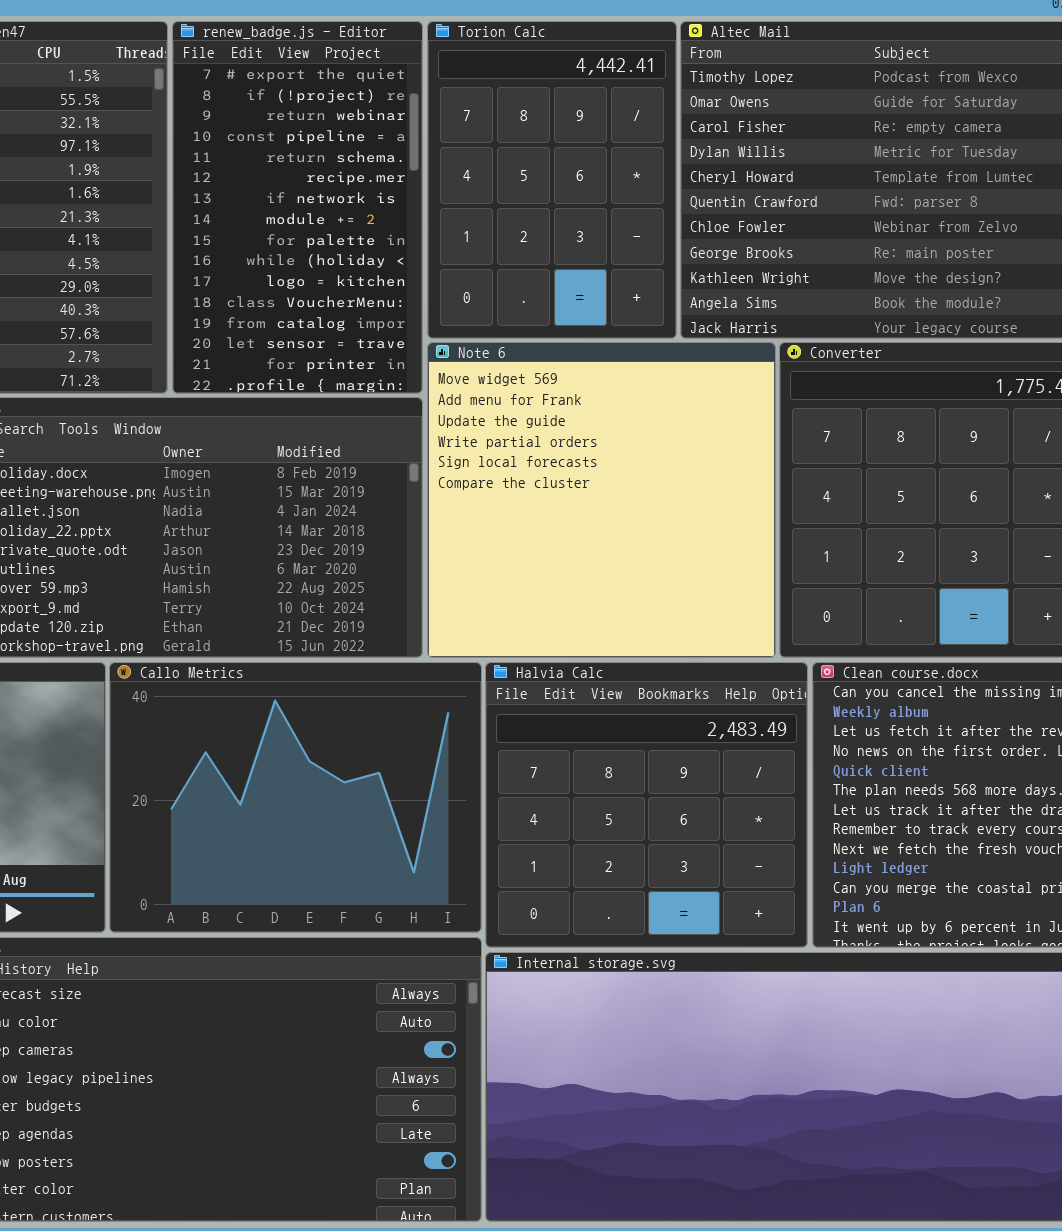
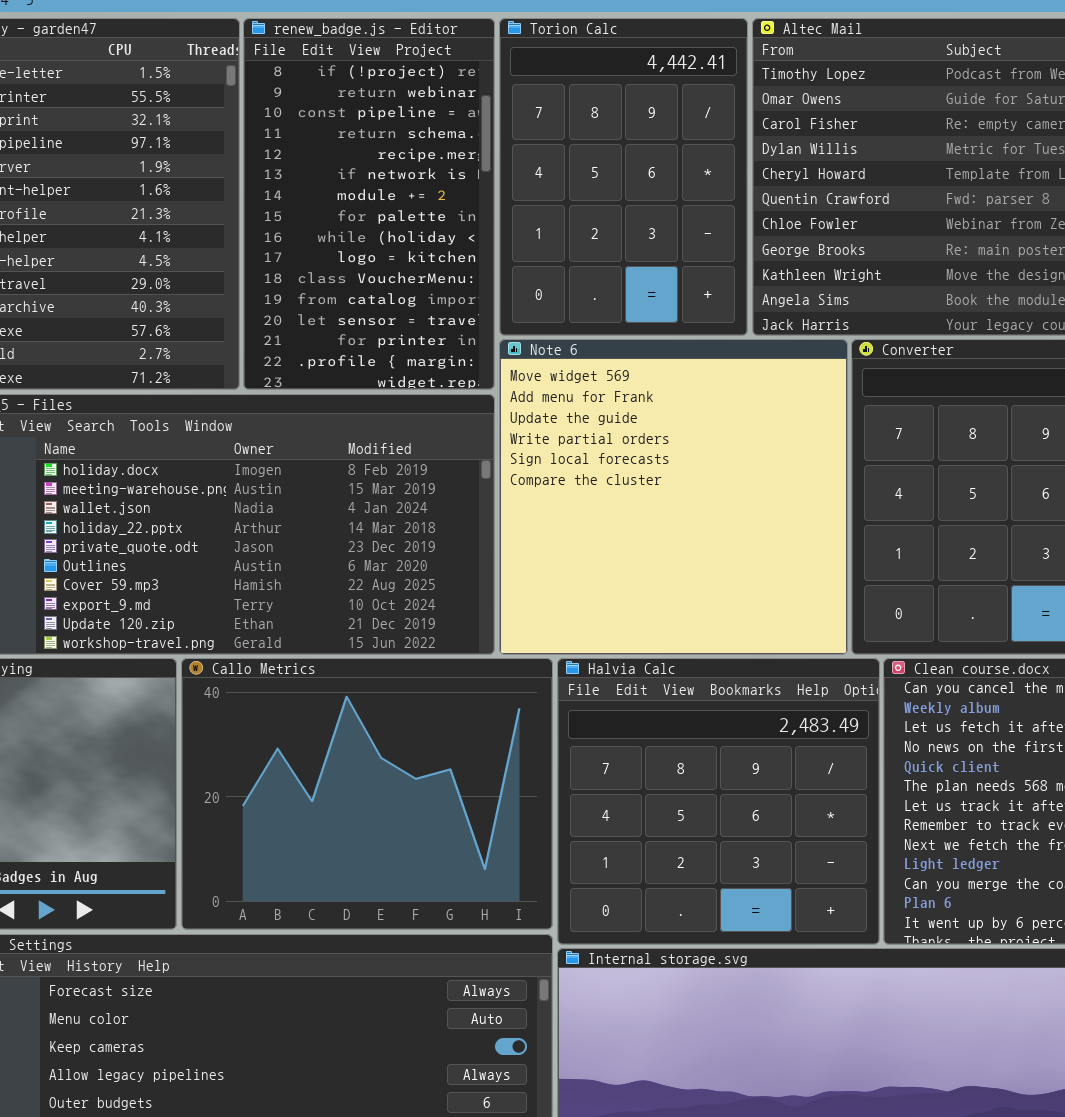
renew_badge.js - Editor: [172,21,423,394] -> [243,18,495,390], scrolled down 1 row

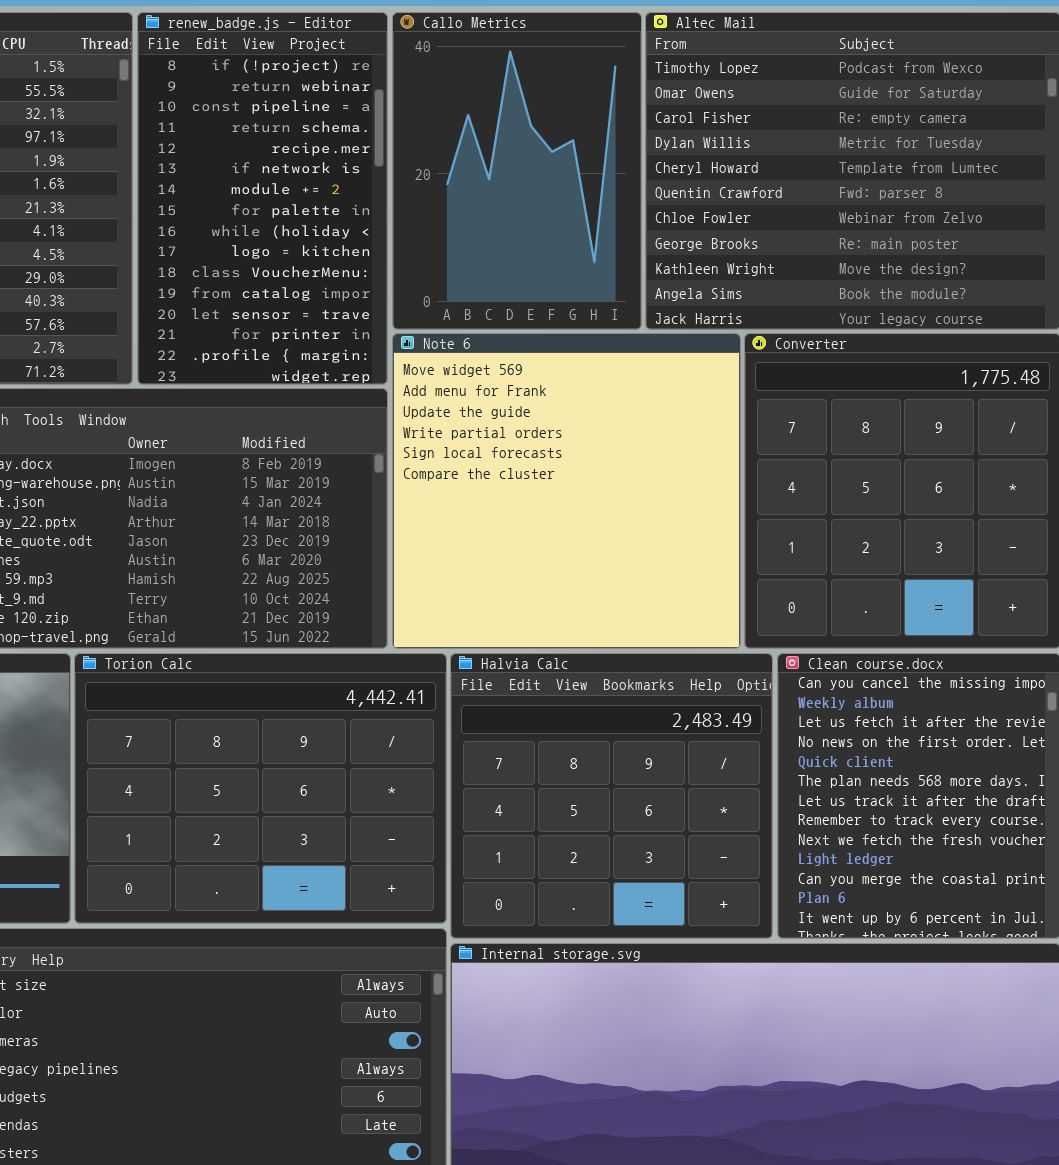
Torion Calc: [499,18,748,336] -> [74,653,447,924], moved, resized
Callo Metrics: [181,658,553,930] -> [392,12,642,330], moved, resized

